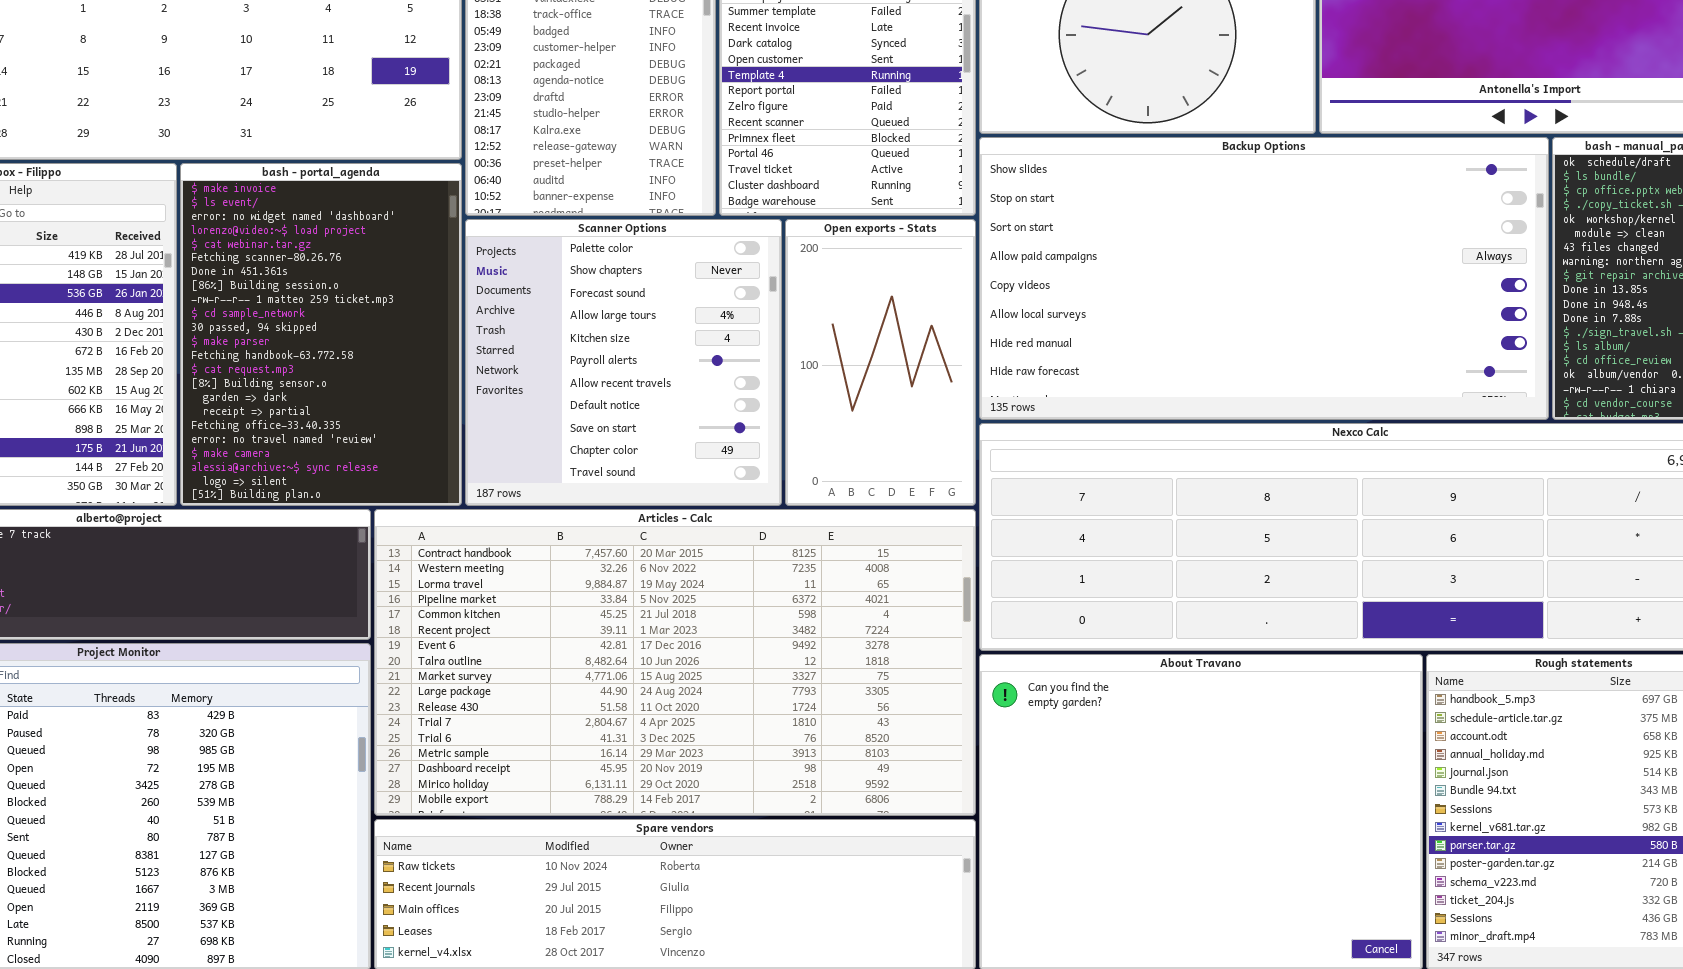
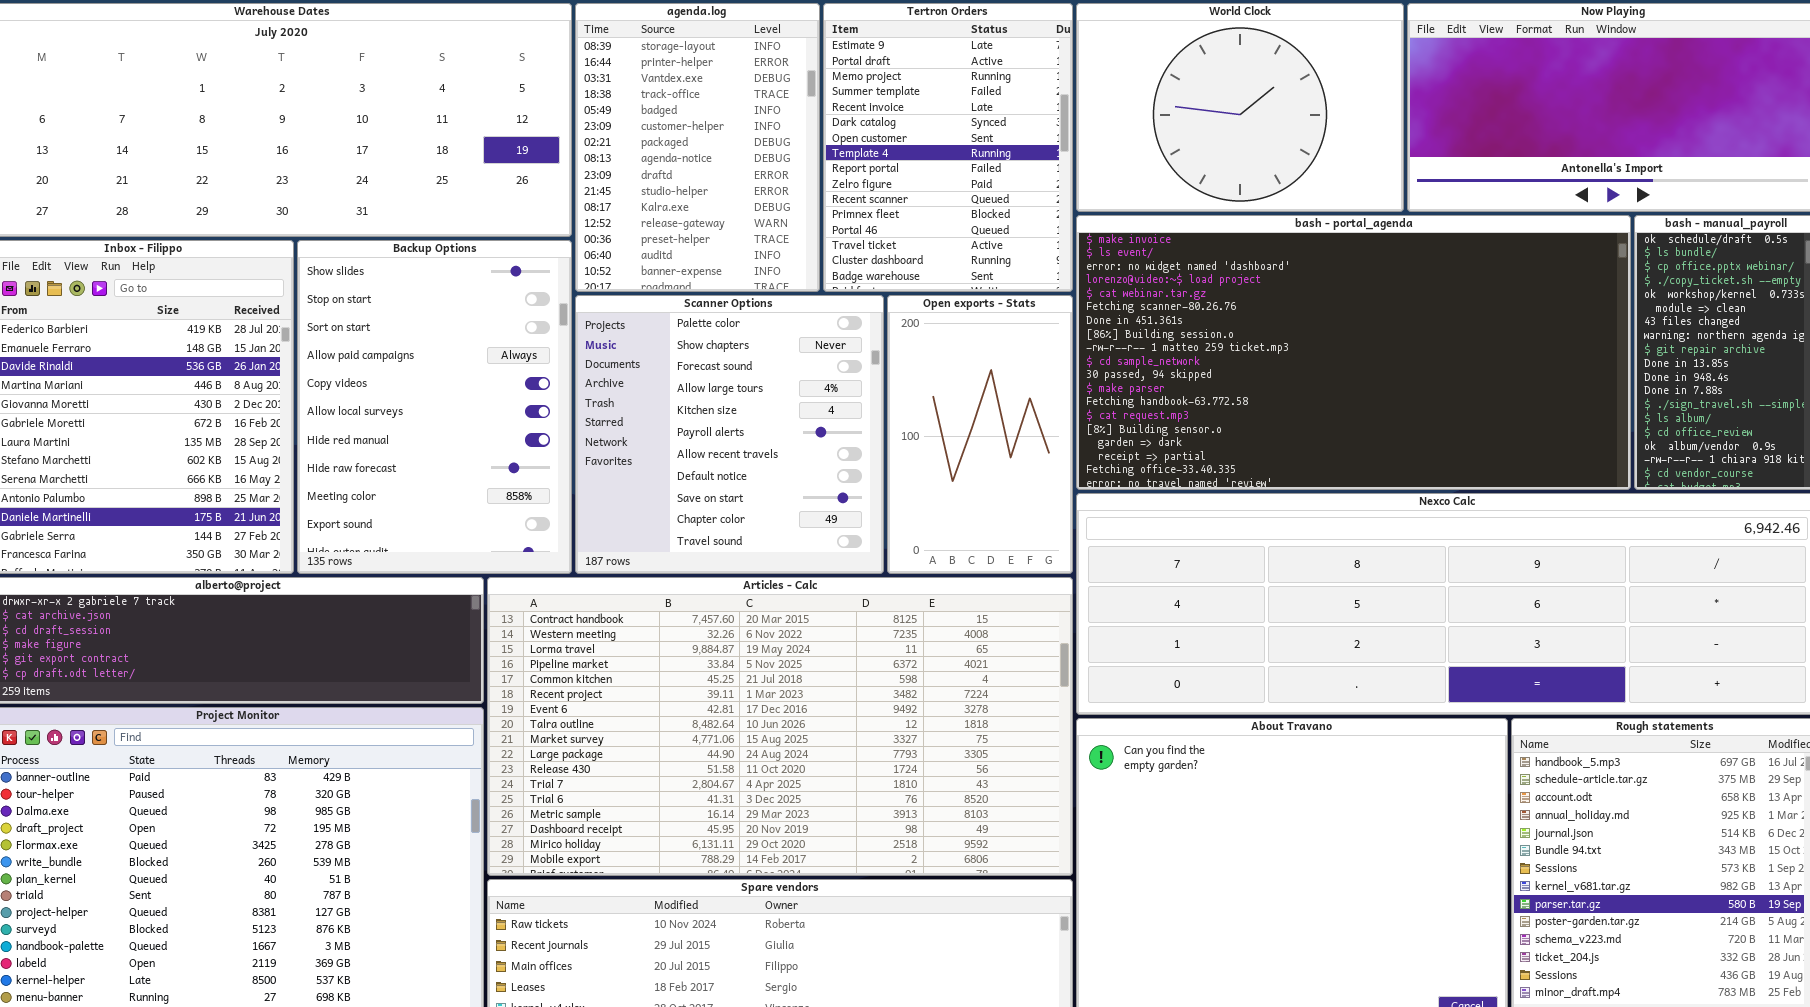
Backup Options: [979,137,1549,420] -> [297,240,572,574], moved, resized
bash - portal_agenda: [180,163,462,506] -> [1076,215,1631,490], moved, resized

